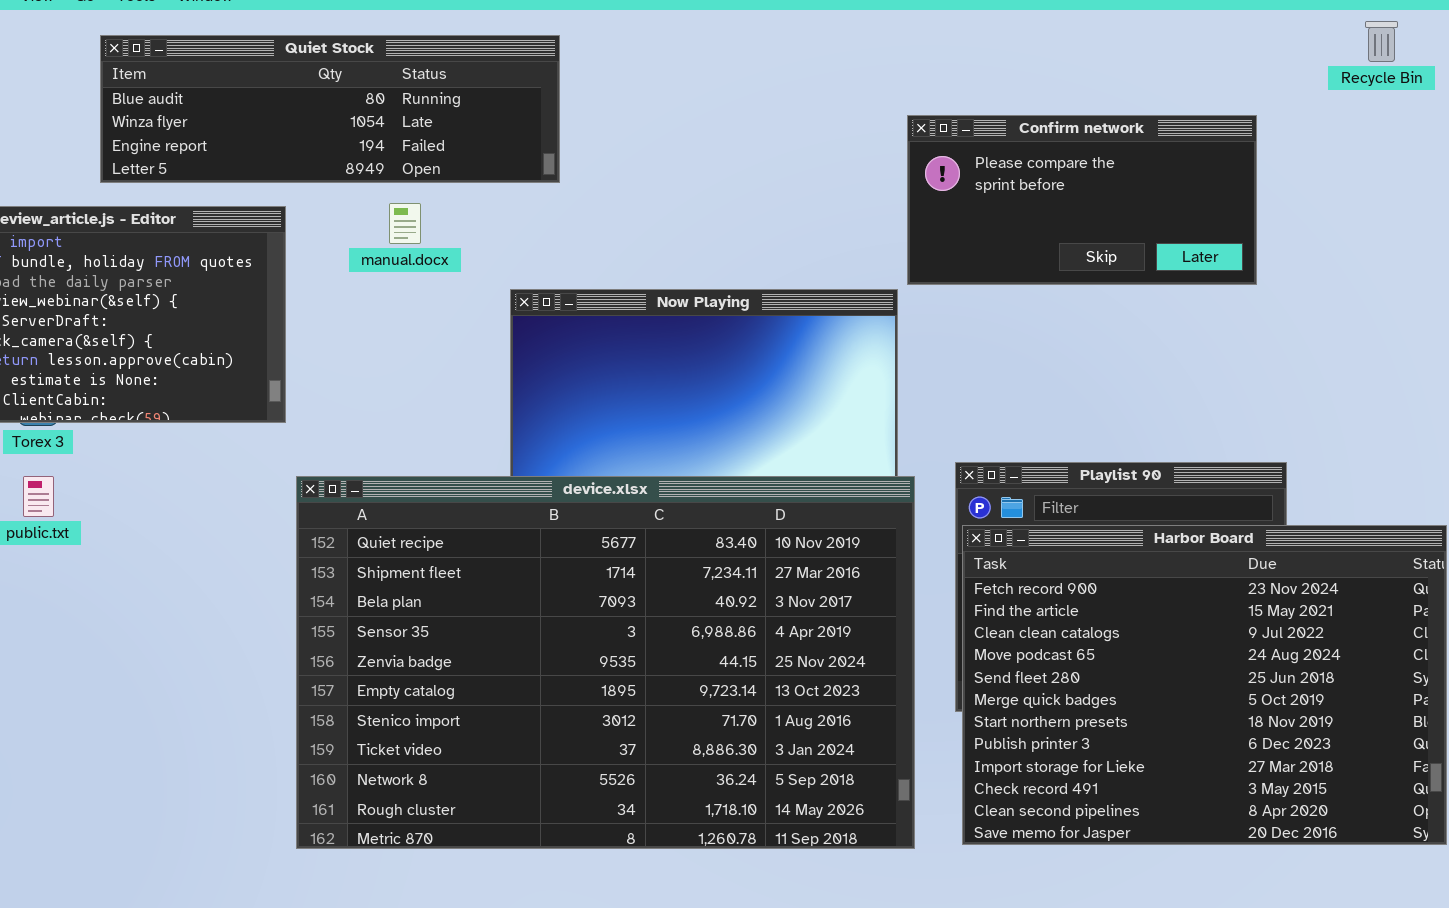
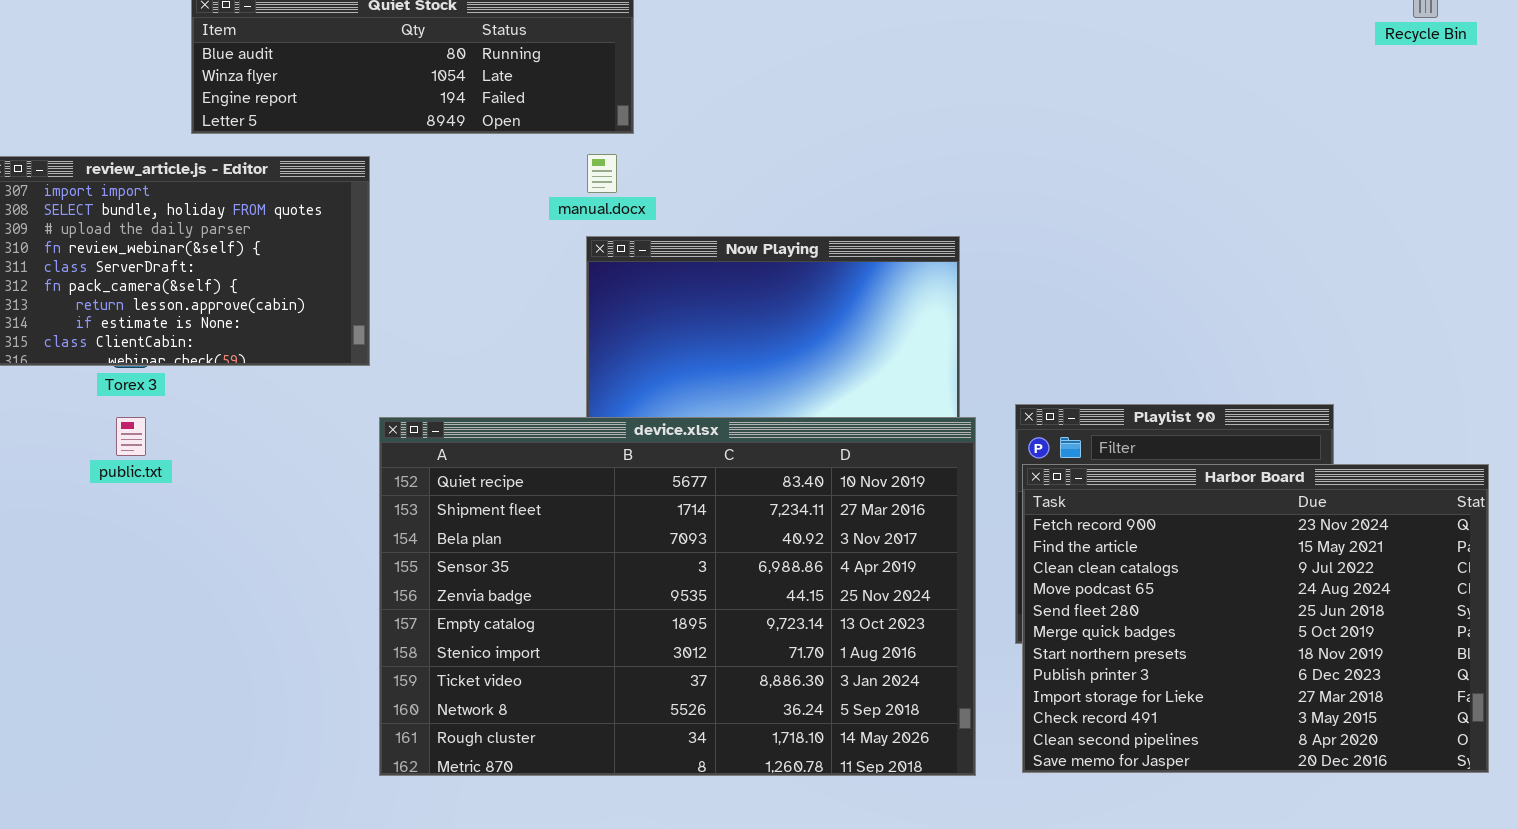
Confirm network: [907,115,1257,285] -> none, closed
manual.docx: [389,203,421,244] -> [587,154,617,193], moved

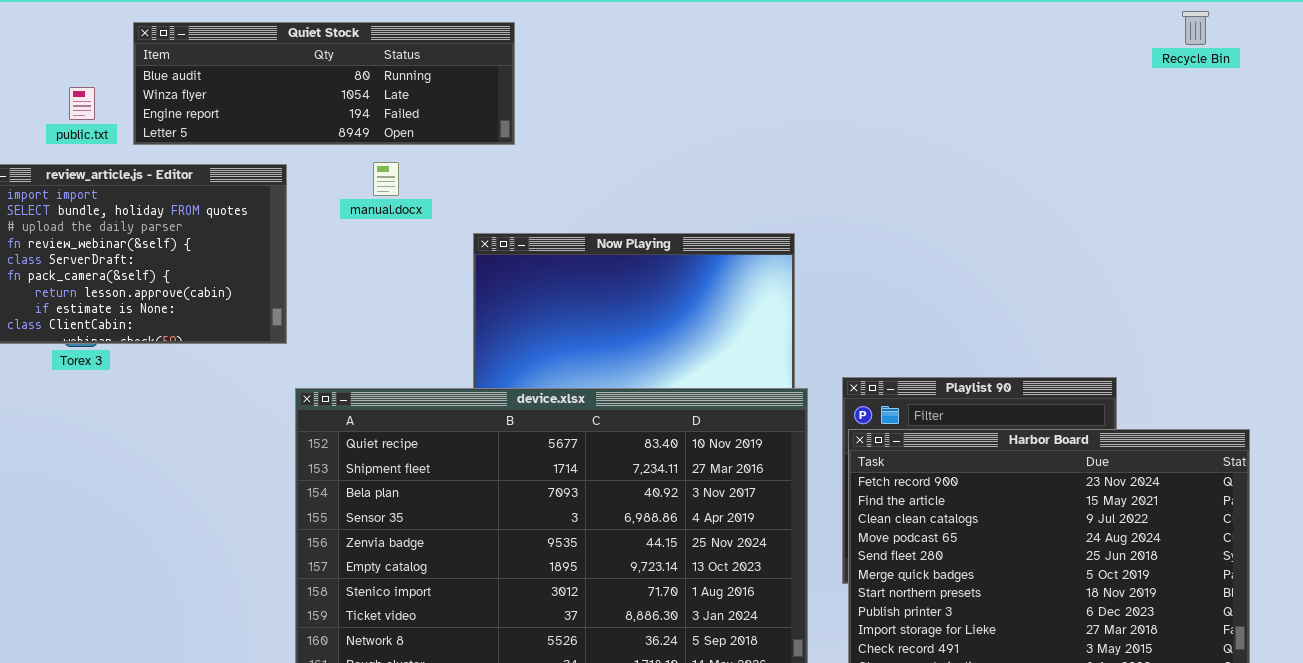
manual.docx: [587,154,617,193] -> [373,162,399,196], moved
public.txt: [116,417,146,456] -> [69,87,95,120], moved

